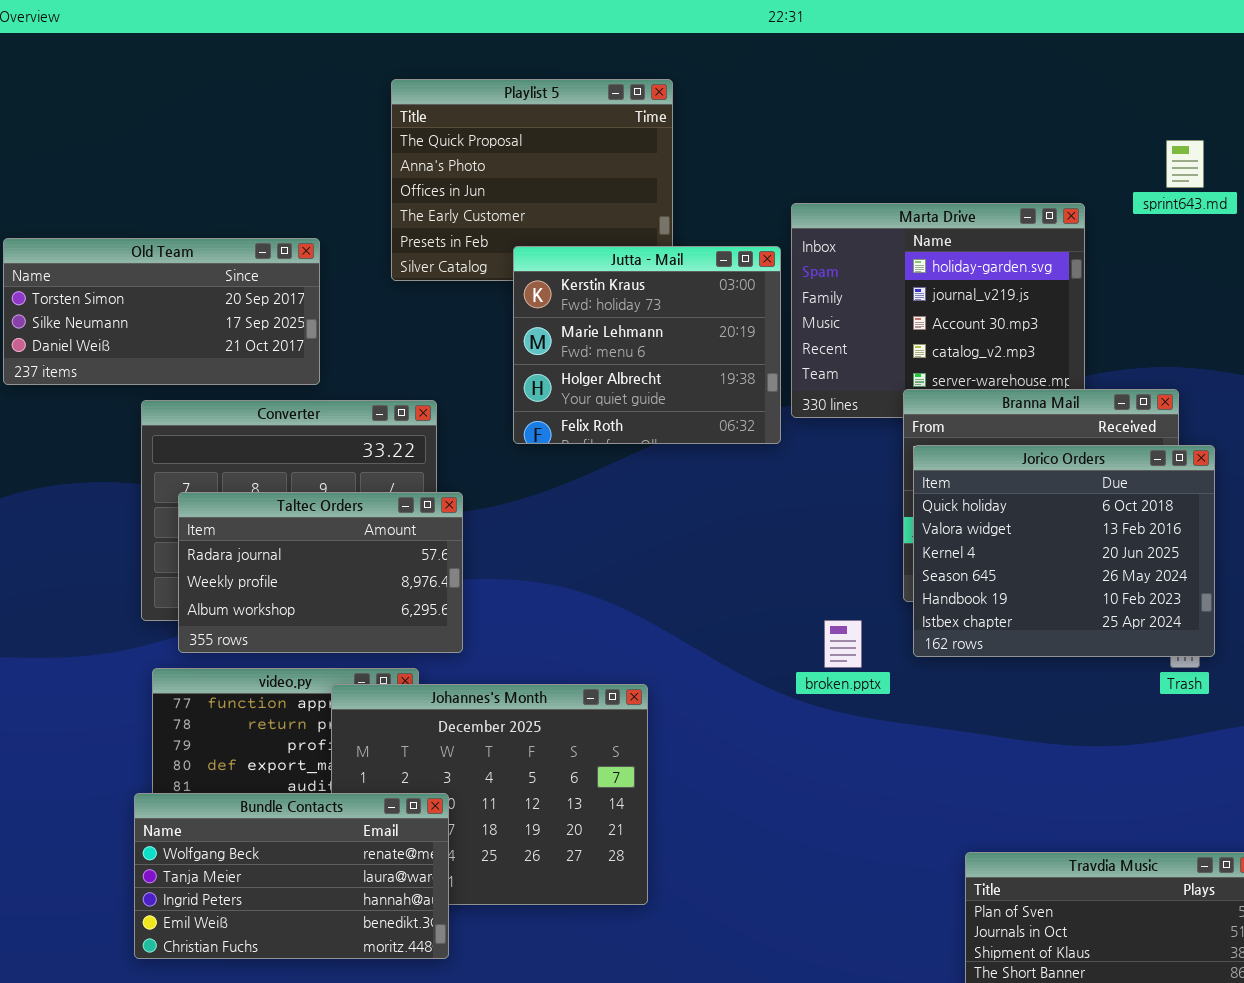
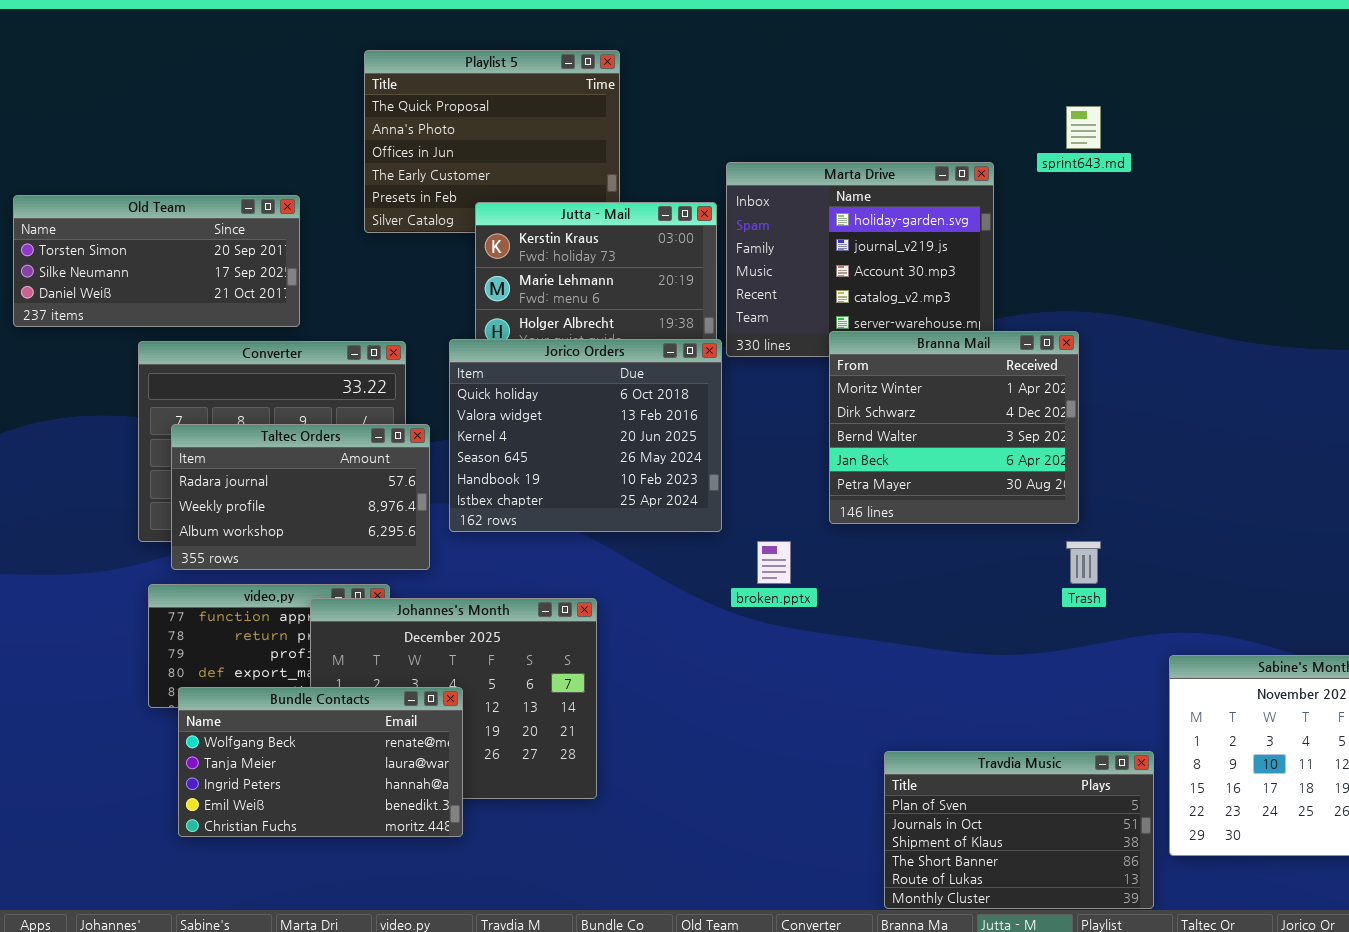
Jorico Orders: [913,445,1215,657] -> [449,339,722,532], moved
Bundle Contacts: [134,793,449,959] -> [178,687,463,837], moved

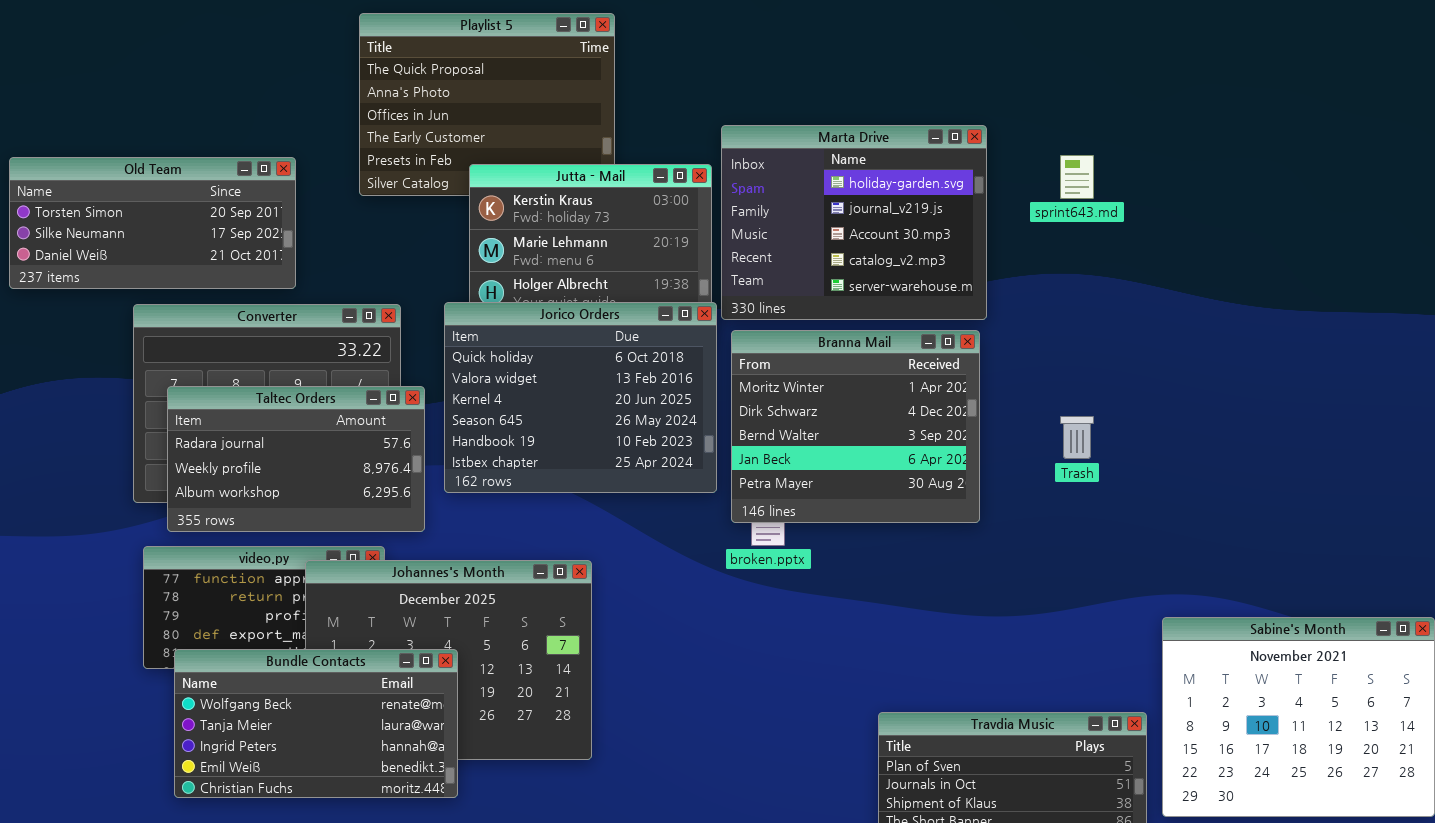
sprint643.md: [1066,106,1101,149] -> [1060,155,1094,199], moved
Branna Mail: [829,331,1079,524] -> [731,330,980,523], moved
Trash: [1066,541,1101,584] -> [1060,416,1094,459], moved

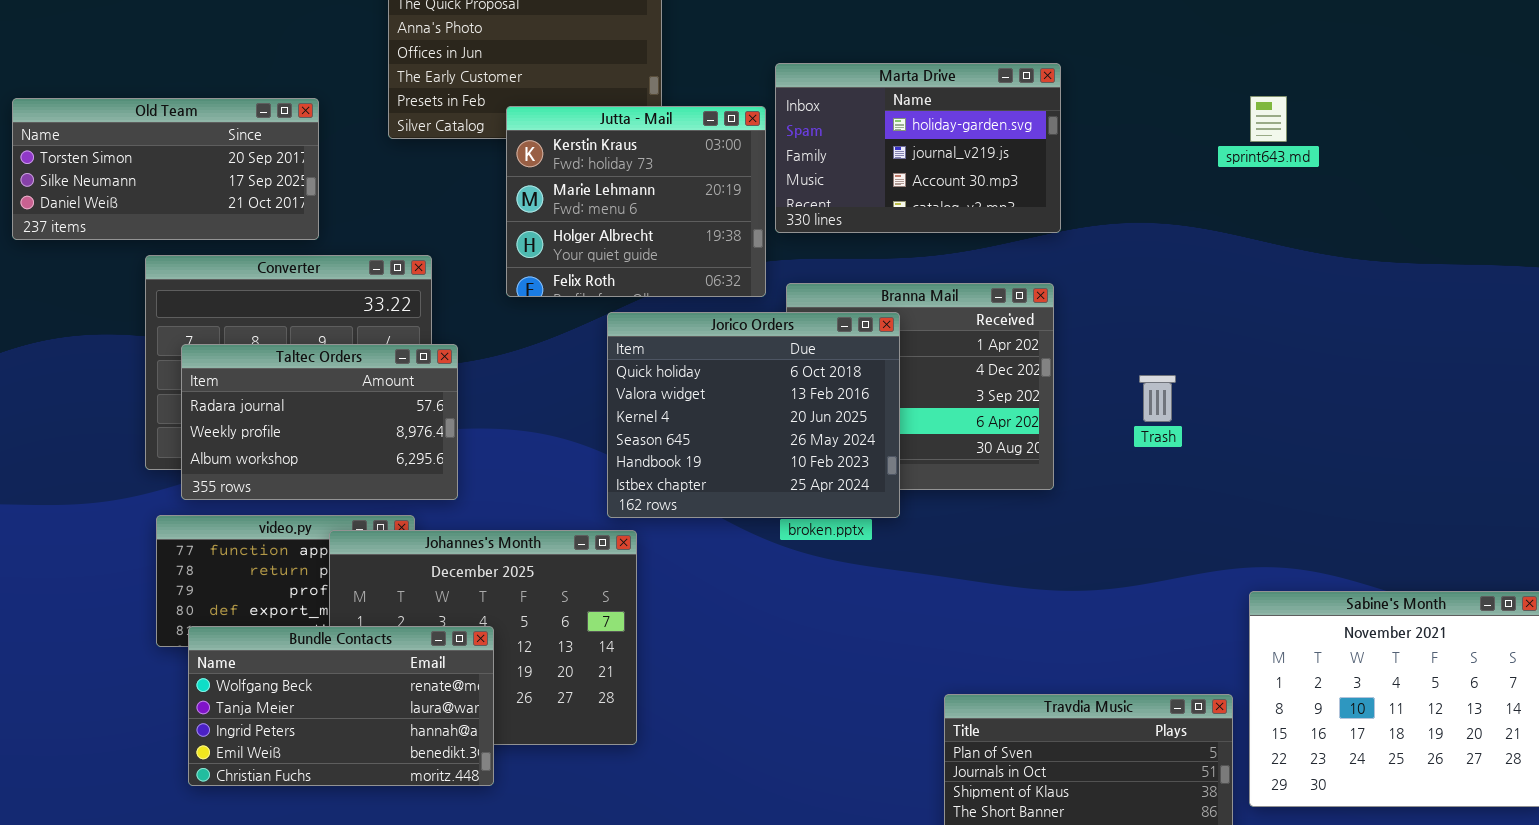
Marta Drive: [721,125,987,320] -> [775,63,1061,233], resized
sprint643.md: [1060,155,1094,199] -> [1250,96,1287,142], moved
Jorico Orders: [444,302,717,493] -> [607,312,900,518], moved

